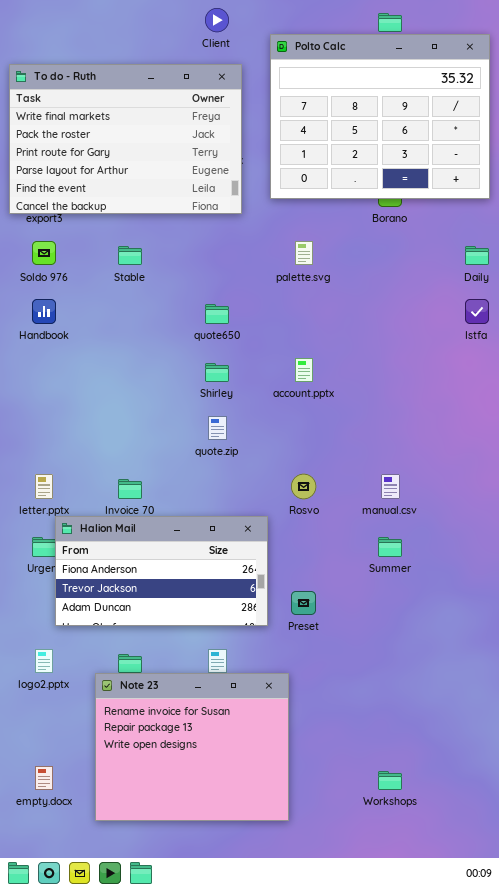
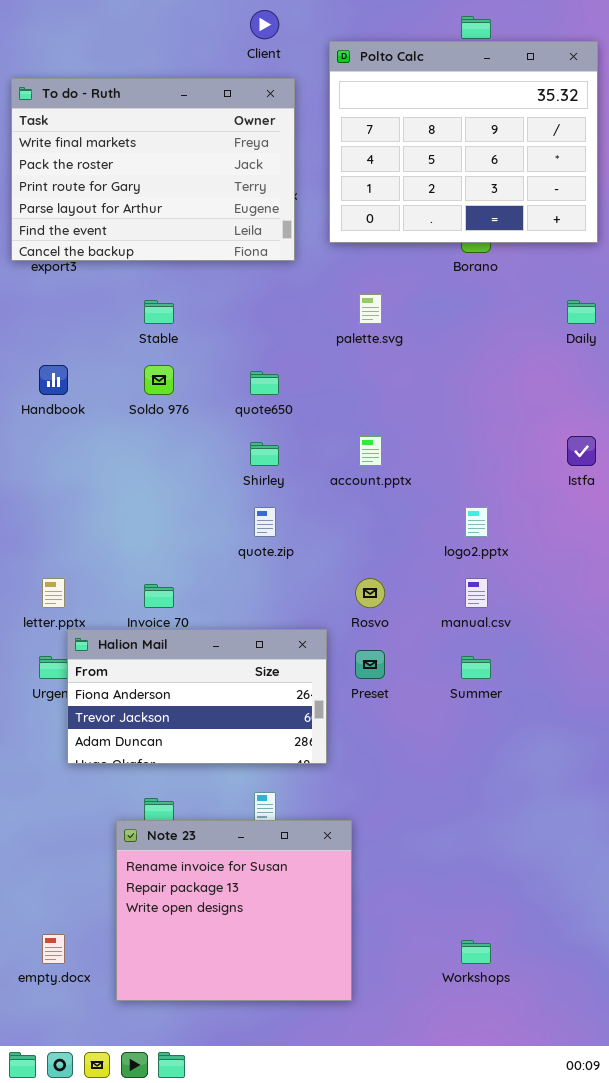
Soldo 976: [32,241,56,265] -> [144,365,174,395], moved
Istfa: [465,299,489,324] -> [567,436,596,466], moved
Preset: [291,591,316,615] -> [355,650,385,679], moved
logo2.pptx: [35,649,53,673] -> [465,507,488,537], moved

